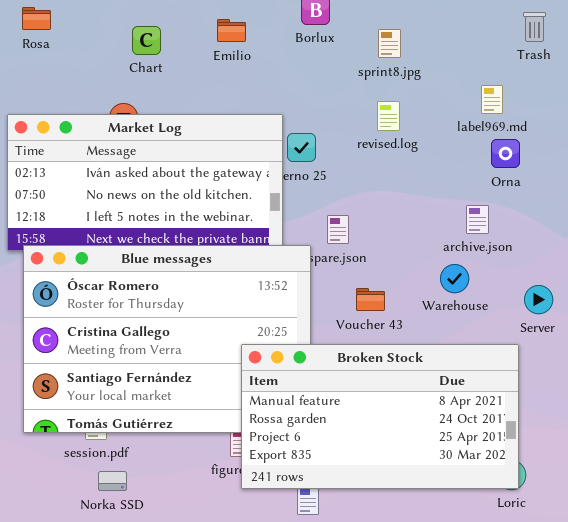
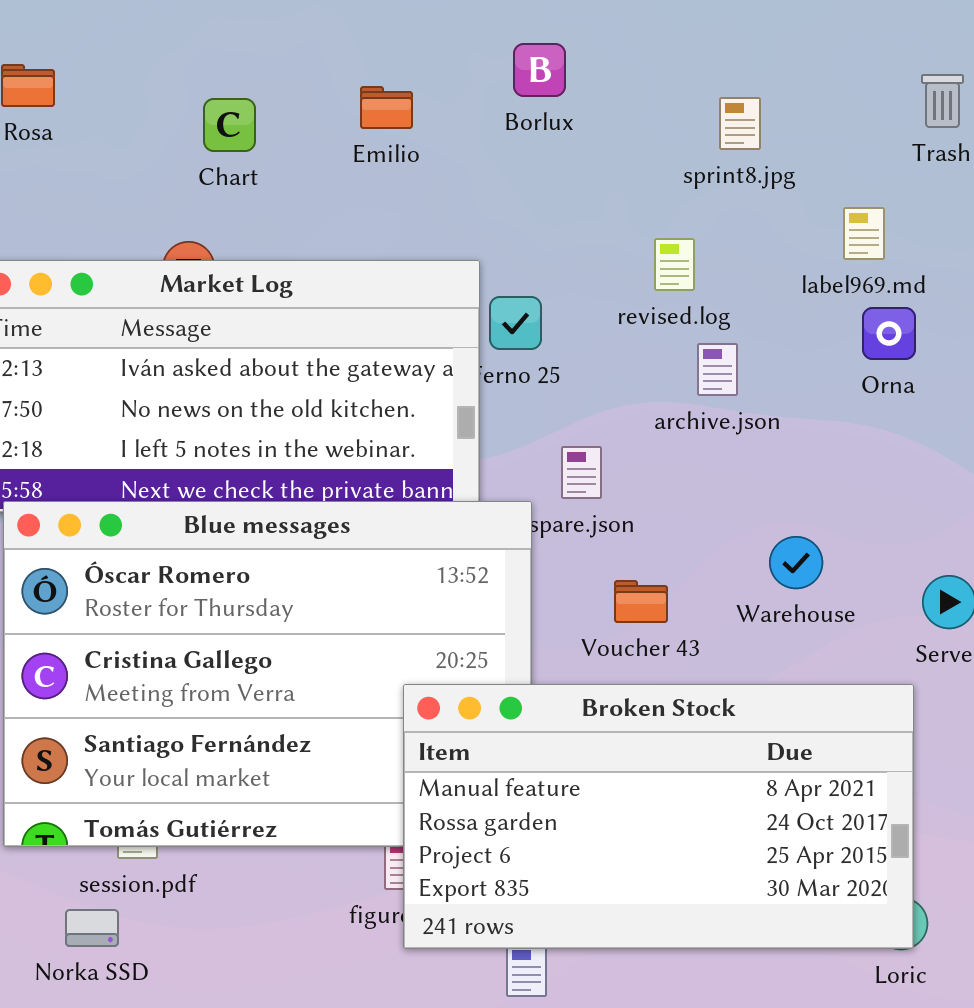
sprint8.jpg: [378,29,401,58] -> [719,97,761,150], moved
archive.json: [466,205,489,234] -> [697,343,738,396], moved
Norka SSD: [98,471,127,491] -> [65,909,119,947], moved

